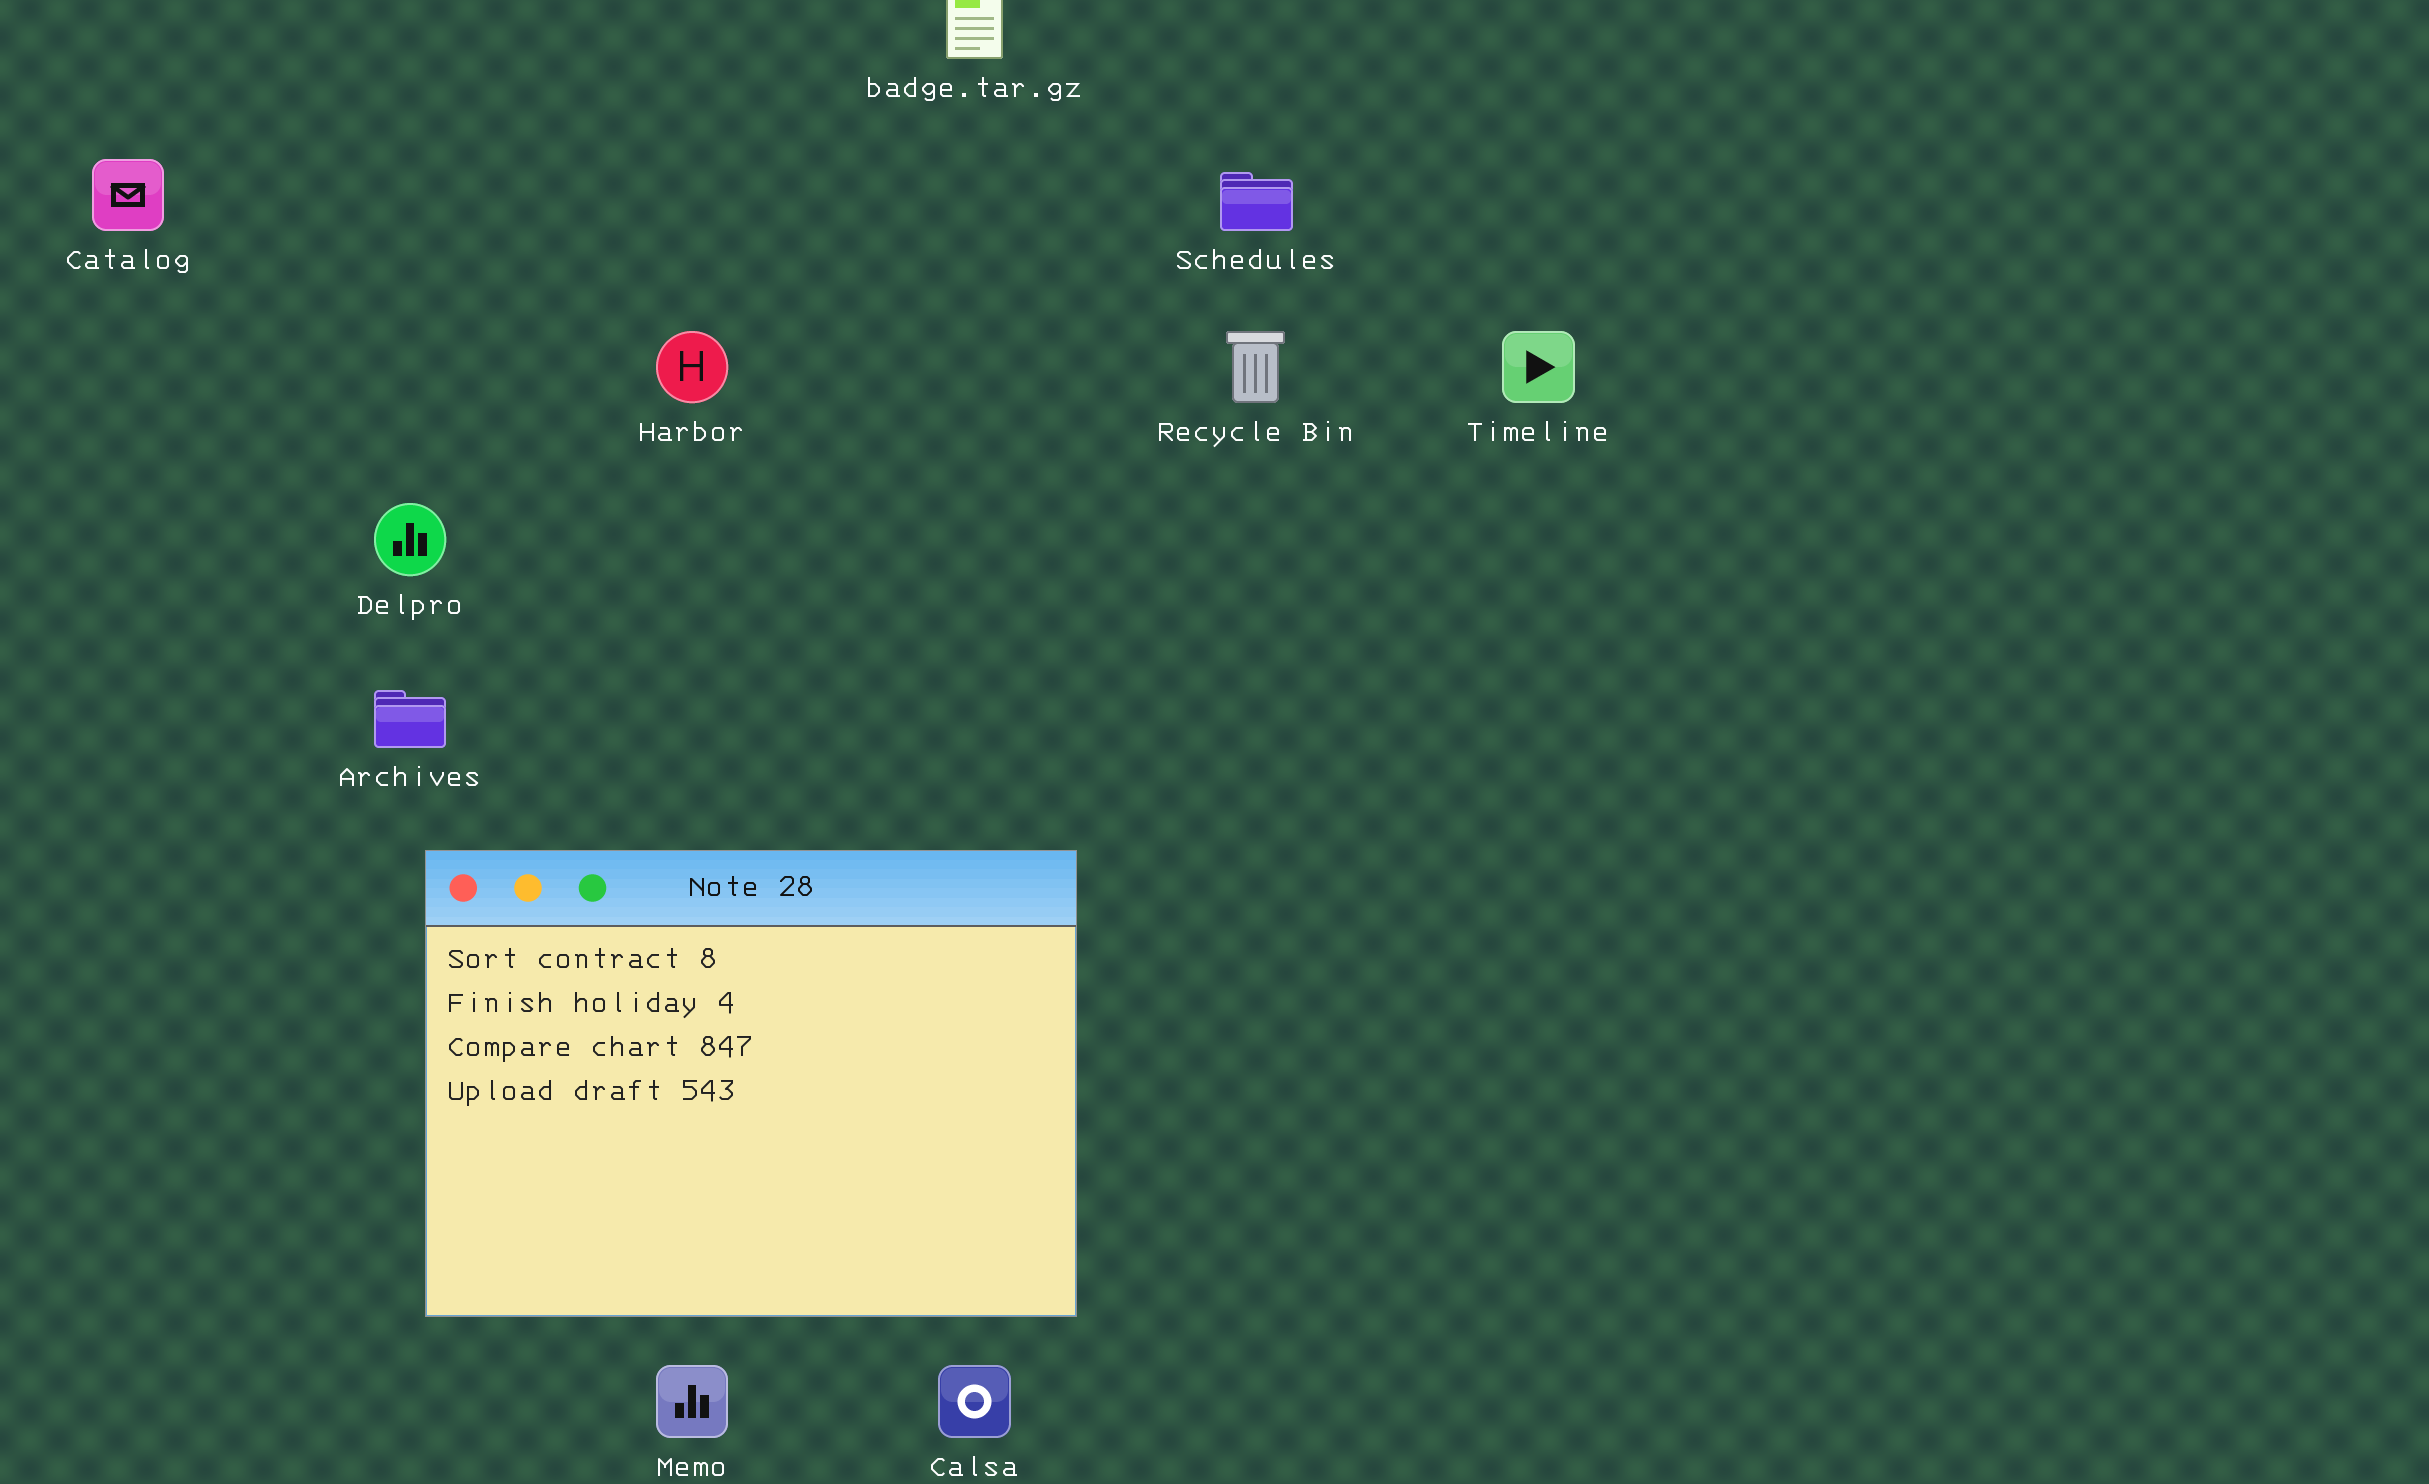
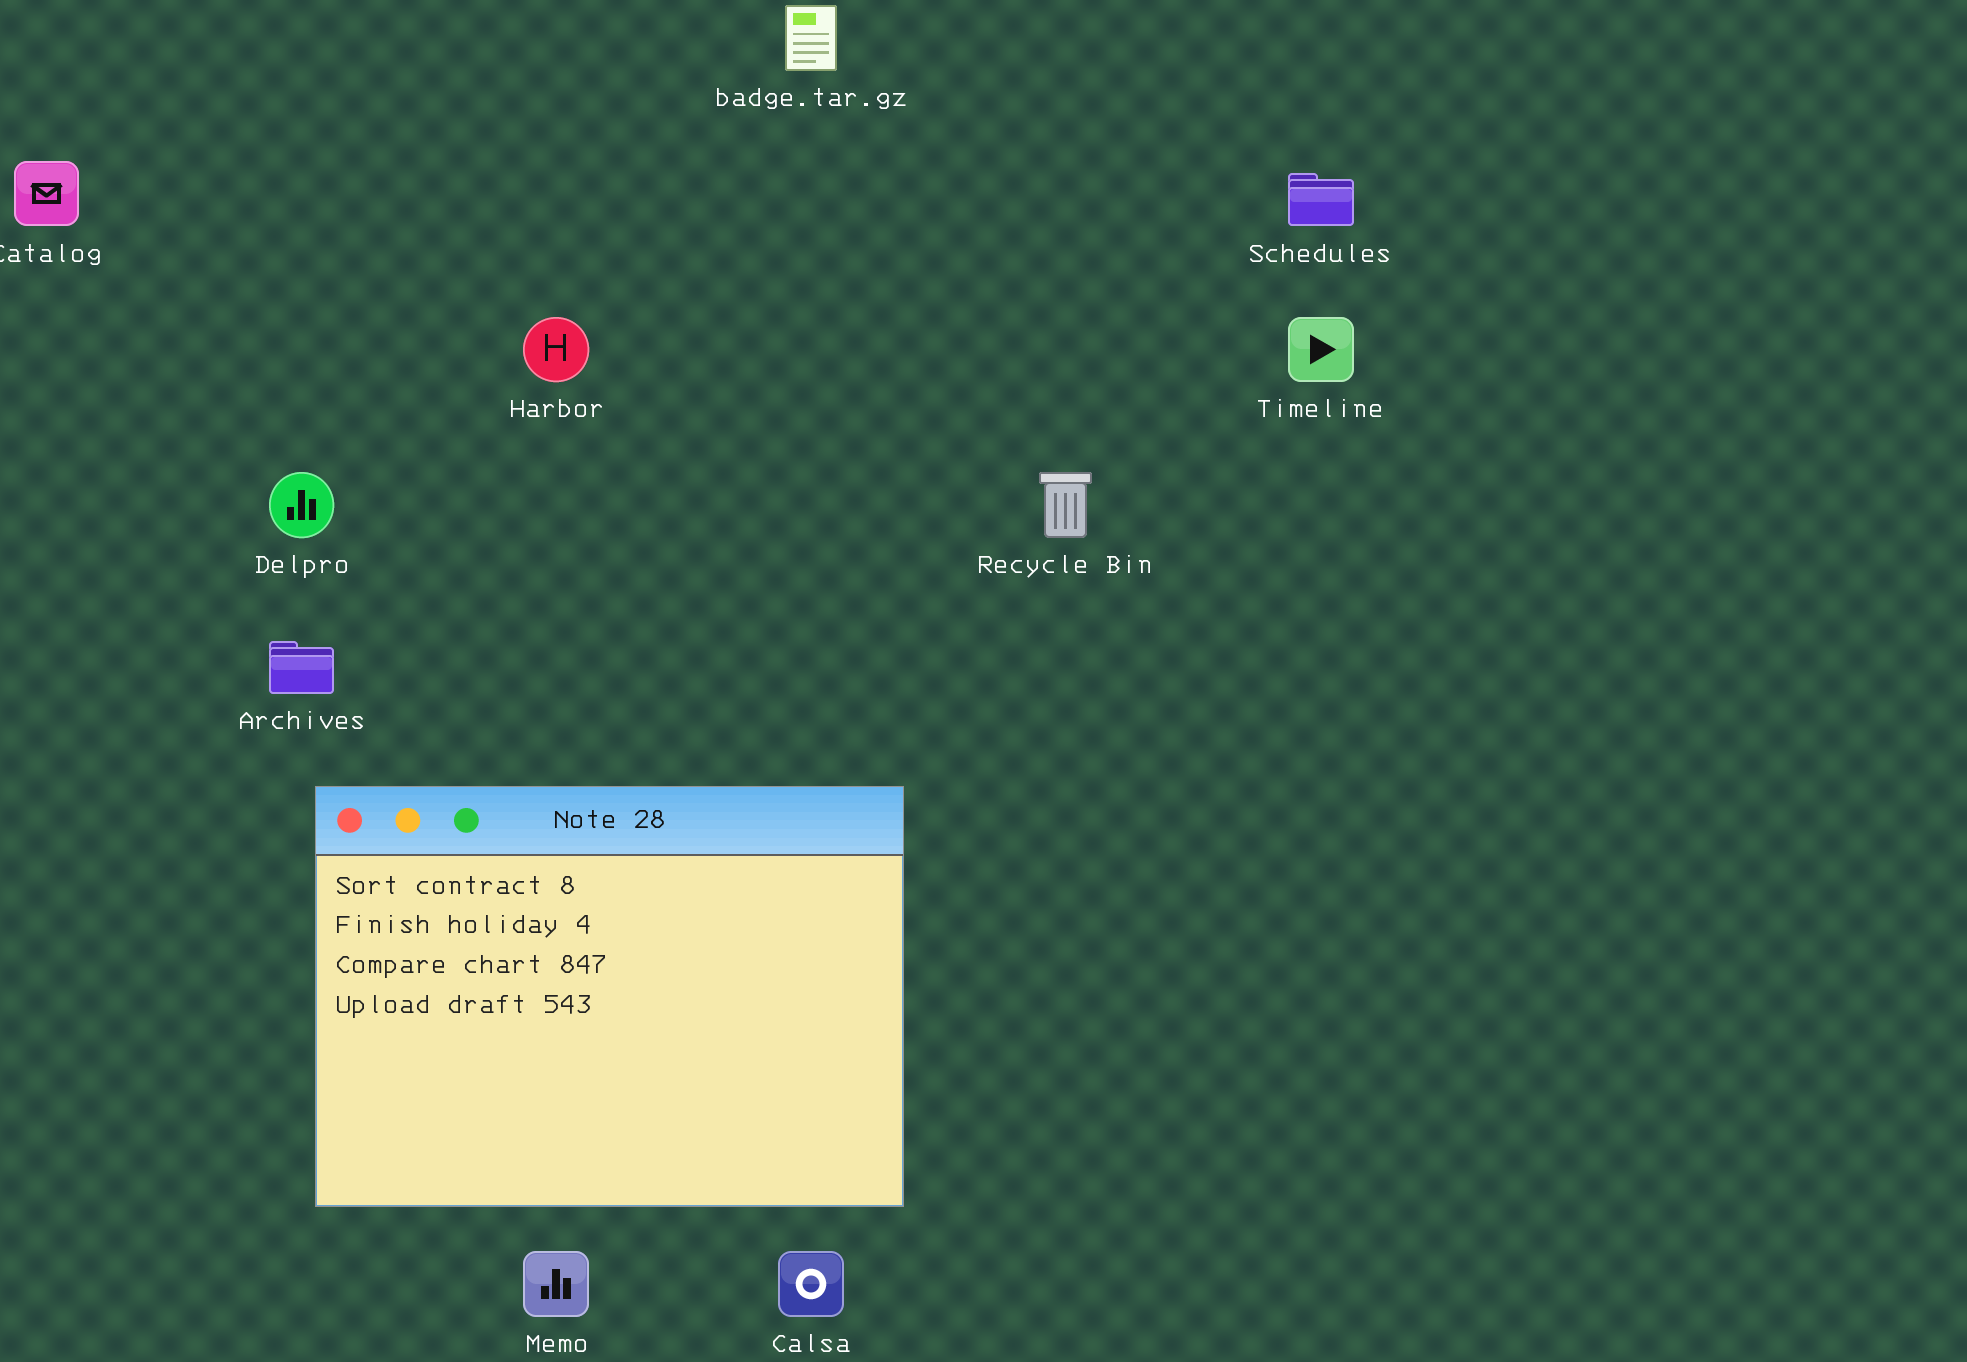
Schedules: [1220,172,1293,231] -> [1288,173,1354,226], moved
Recycle Bin: [1226,331,1285,403] -> [1039,472,1092,538], moved

